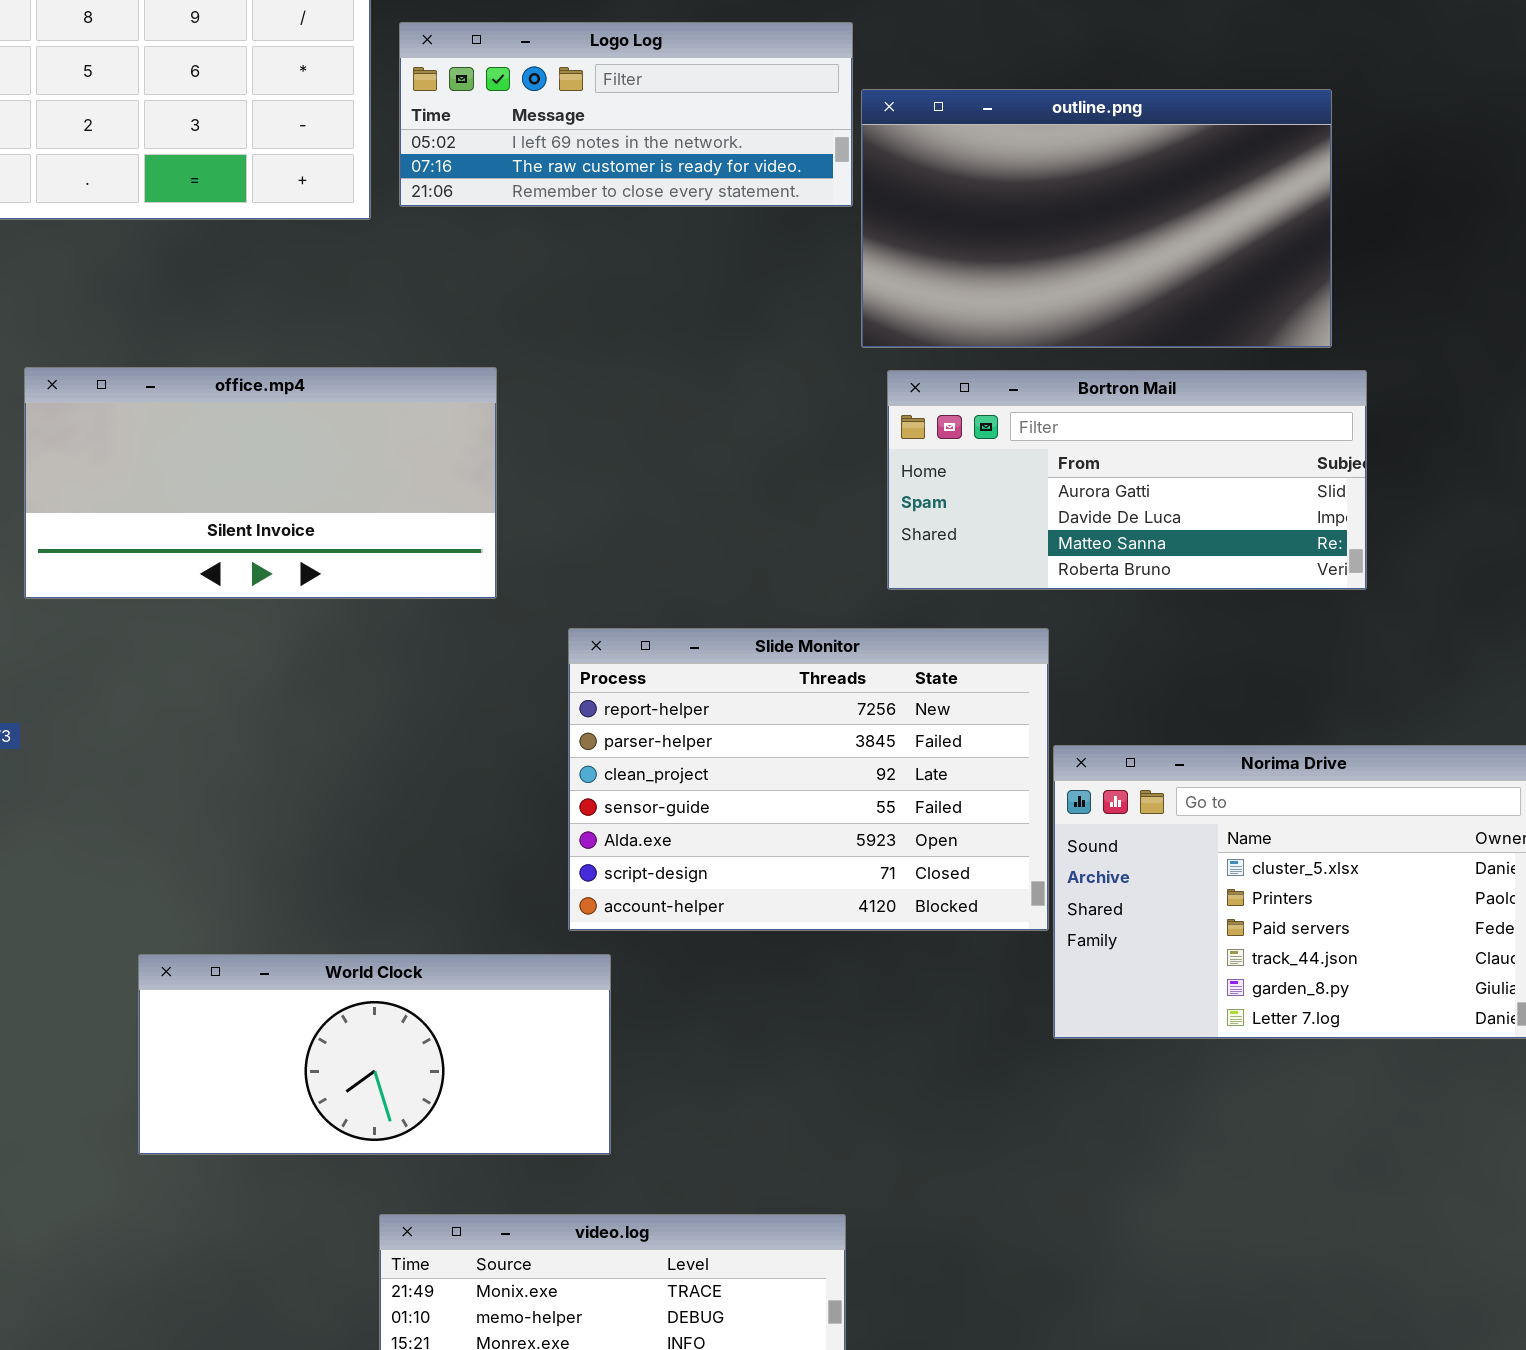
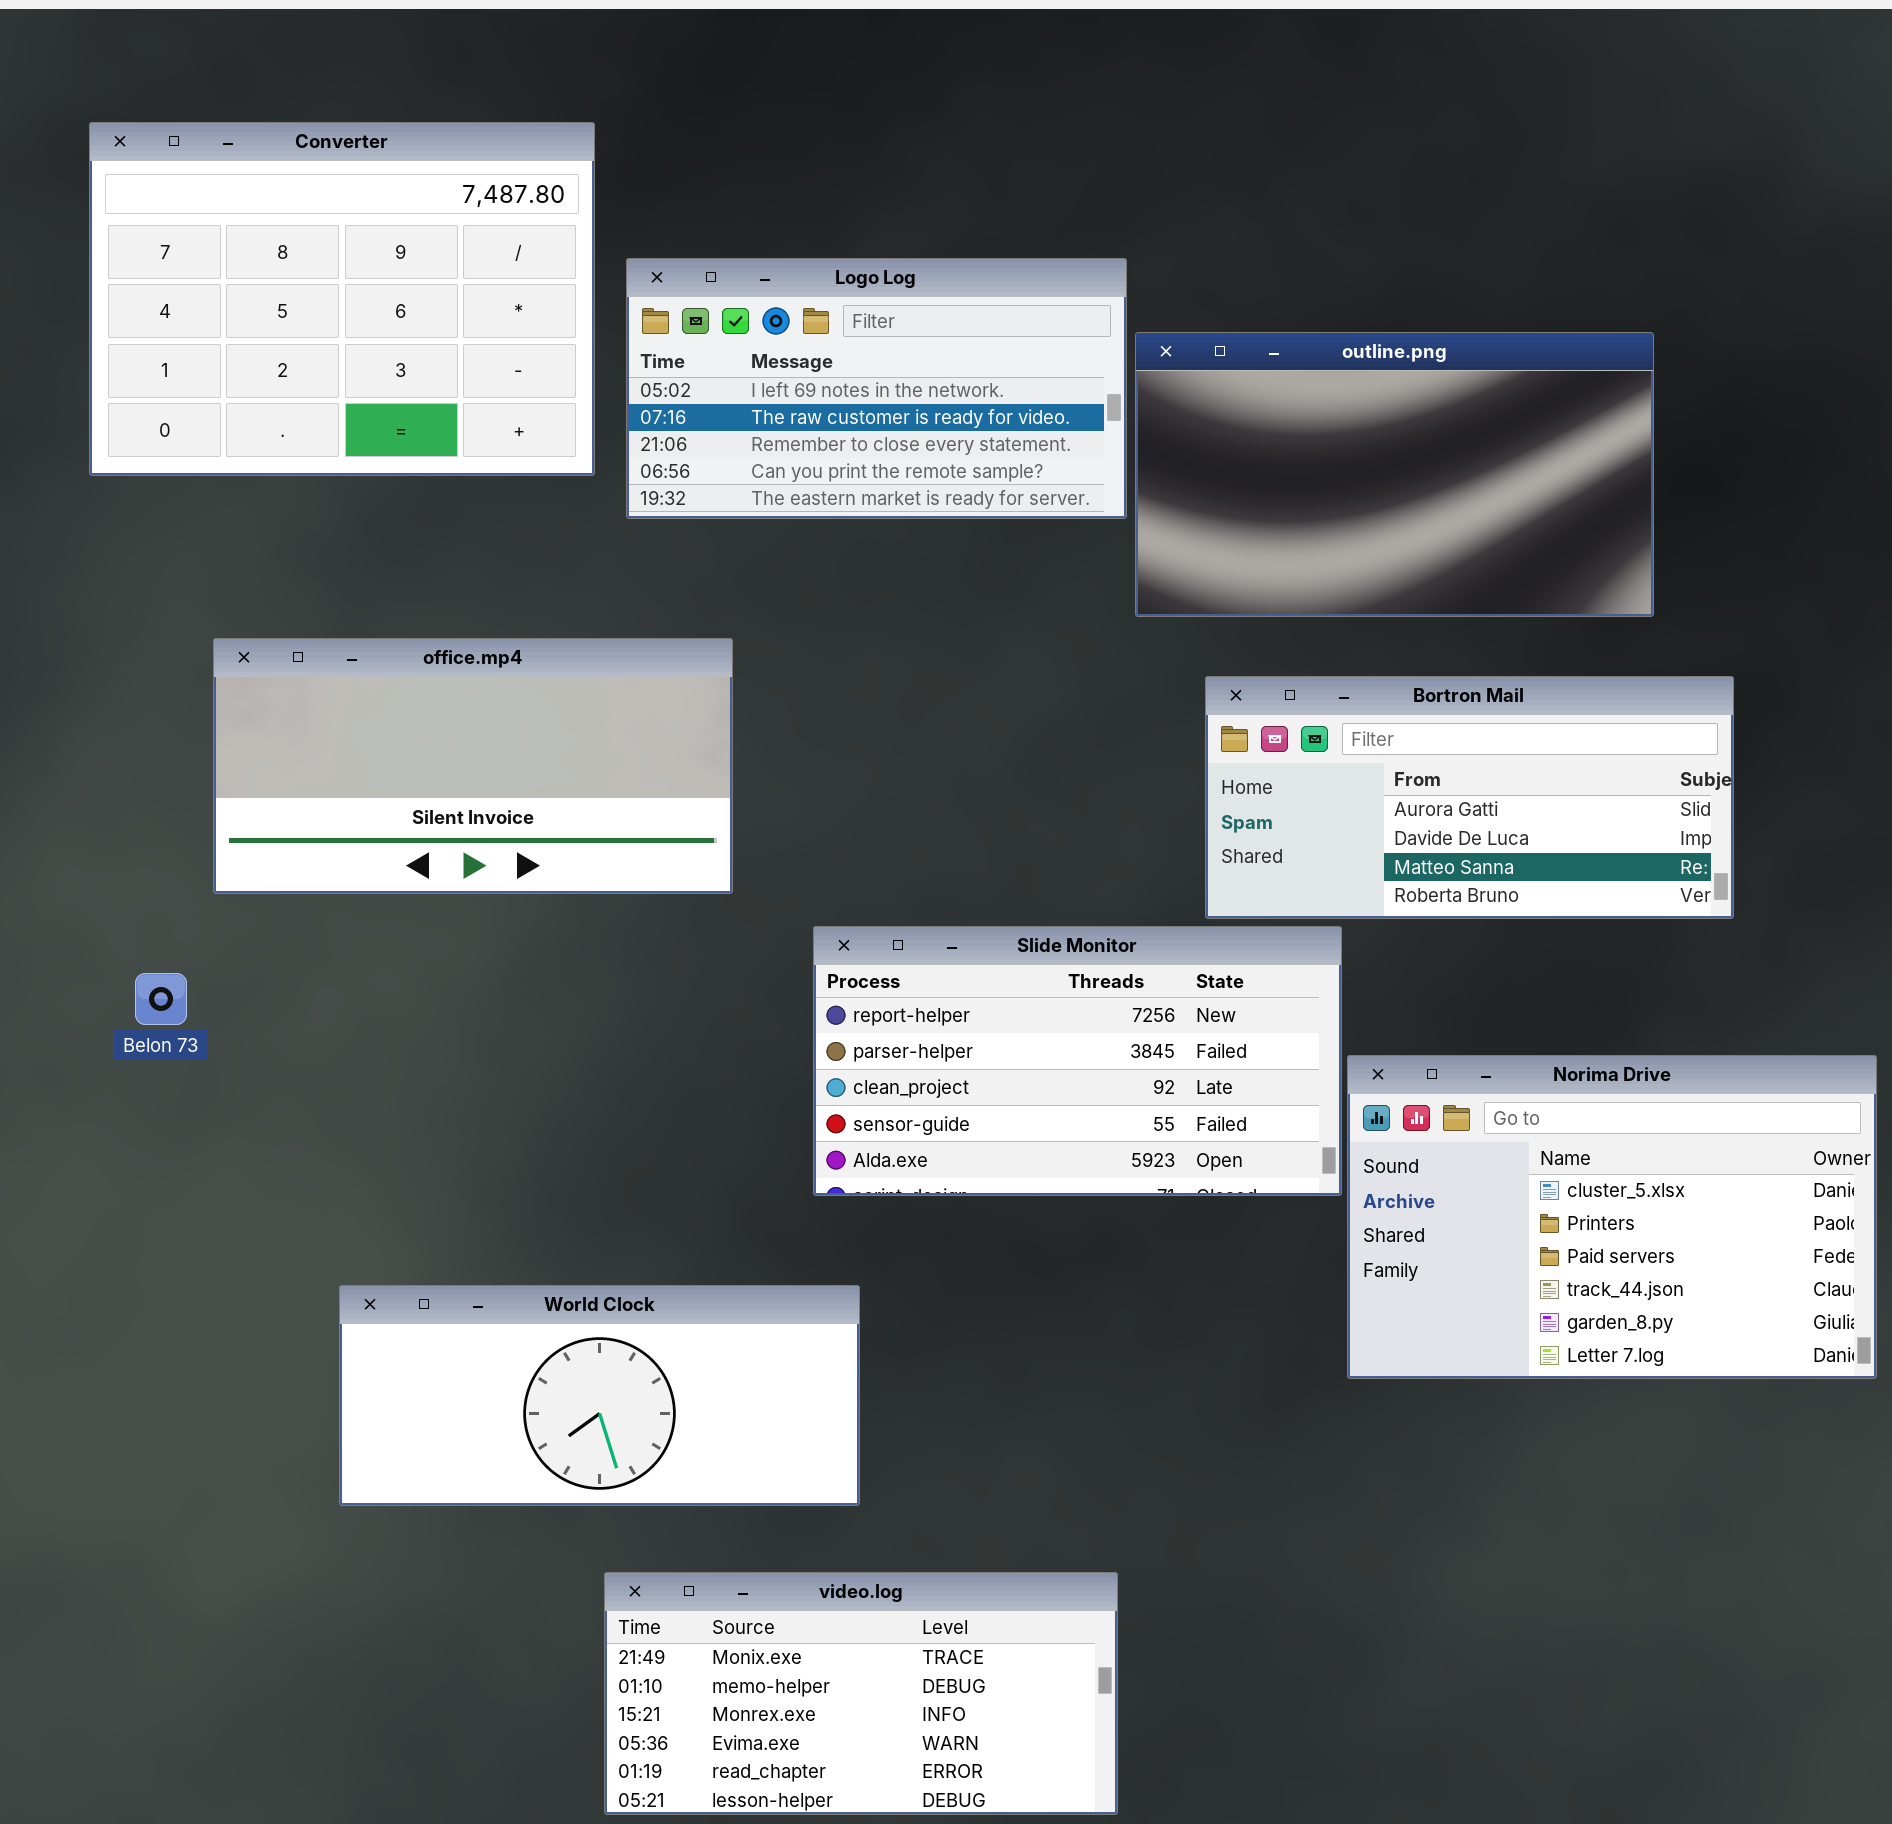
Logo Log: [399,22,853,207] -> [626,258,1127,519], resized
Bortron Mail: [887,370,1367,590] -> [1205,676,1734,919], moved
Slide Monitor: [568,628,1049,931] -> [813,926,1342,1196], resized

